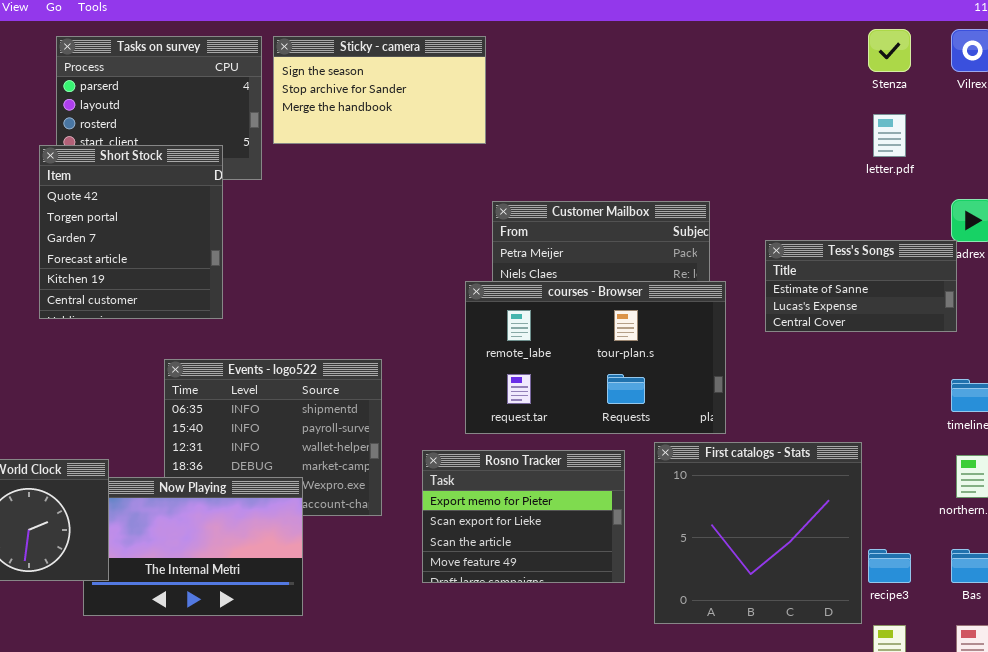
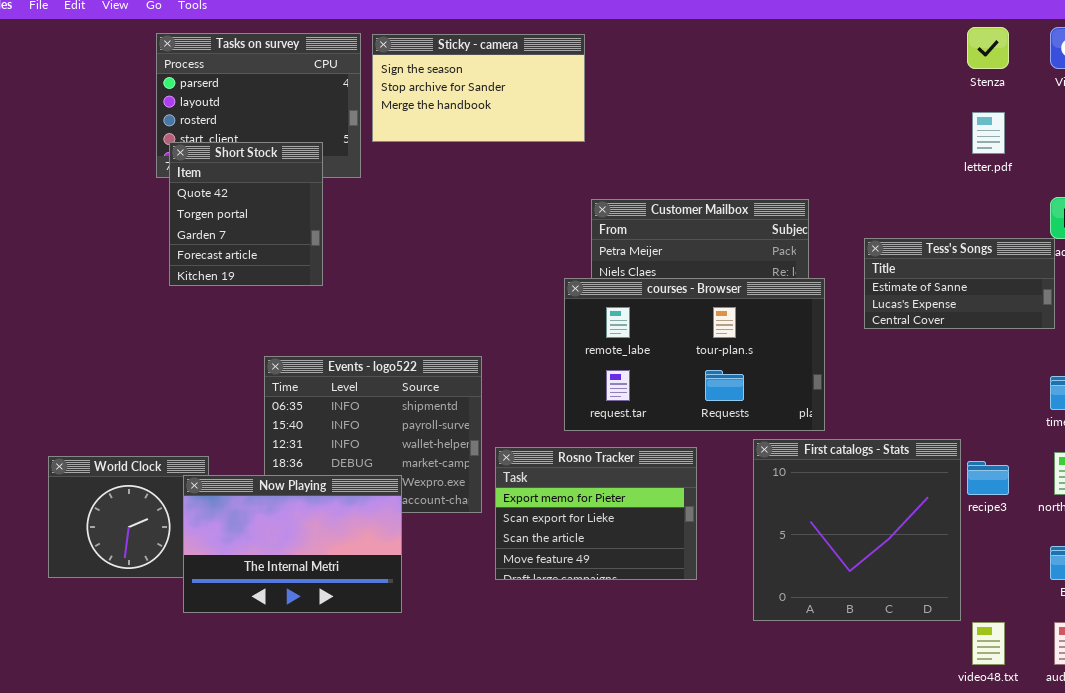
Short Stock: [39,145,223,319] -> [169,142,323,286], resized
Rosno Tracker: [422,450,625,583] -> [495,447,697,580], moved
Now Playing: [83,477,303,616] -> [183,475,402,613], raised
recipe3: [868,549,911,583] -> [967,461,1009,495], moved

